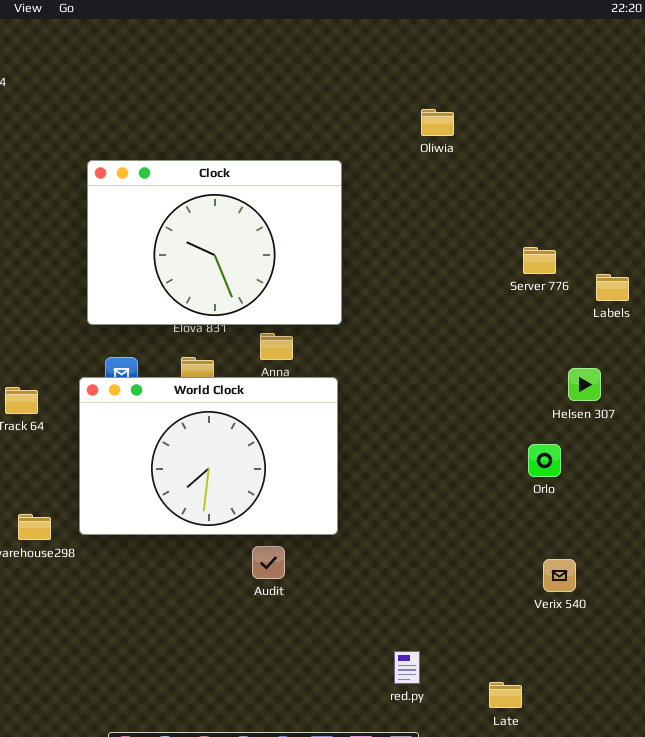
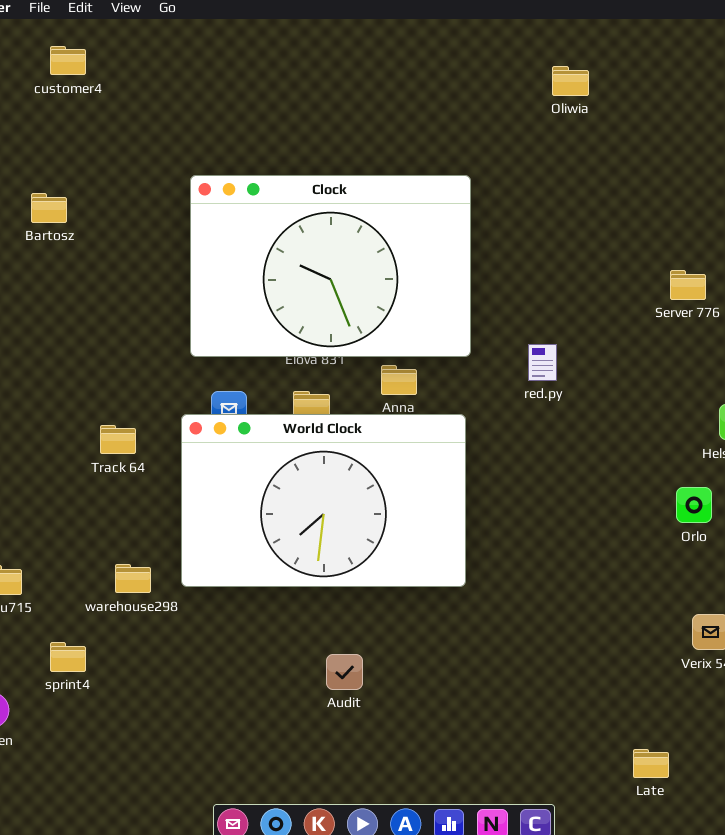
Oliwia: [421,109,454,136] -> [552,66,589,96], moved
Audit: [252,546,285,579] -> [326,654,363,690], moved
red.py: [394,651,420,684] -> [528,344,557,381], moved

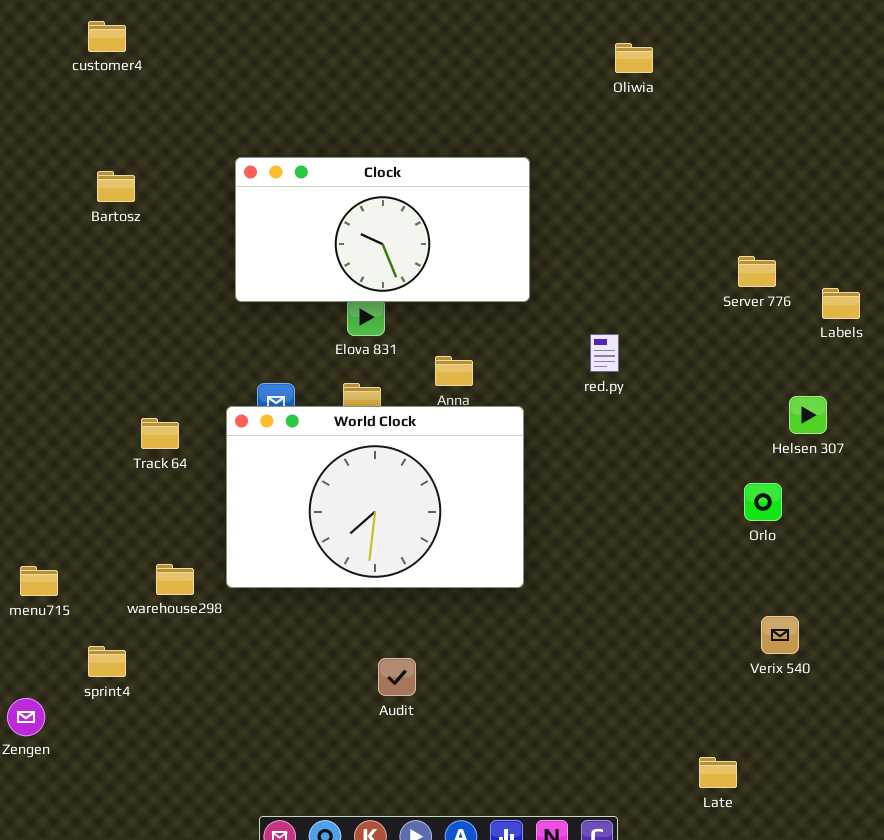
Clock: [190,175,471,357] -> [235,157,530,302], resized
Bartosz: [31,193,67,223] -> [97,171,135,202], moved

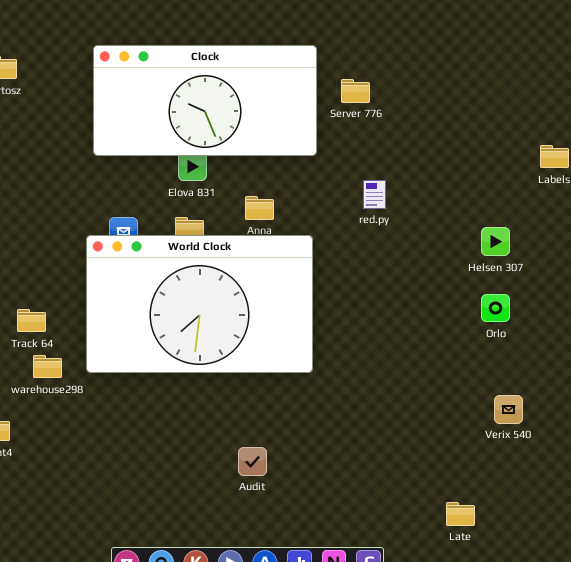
Server 776: [738,256,776,287] -> [341,79,370,103], moved
Helsen 307: [789,396,827,434] -> [481,227,510,256], moved
Track 64: [141,418,179,449] -> [17,309,46,332], moved
Audit: [378,658,416,696] -> [238,447,267,476], moved

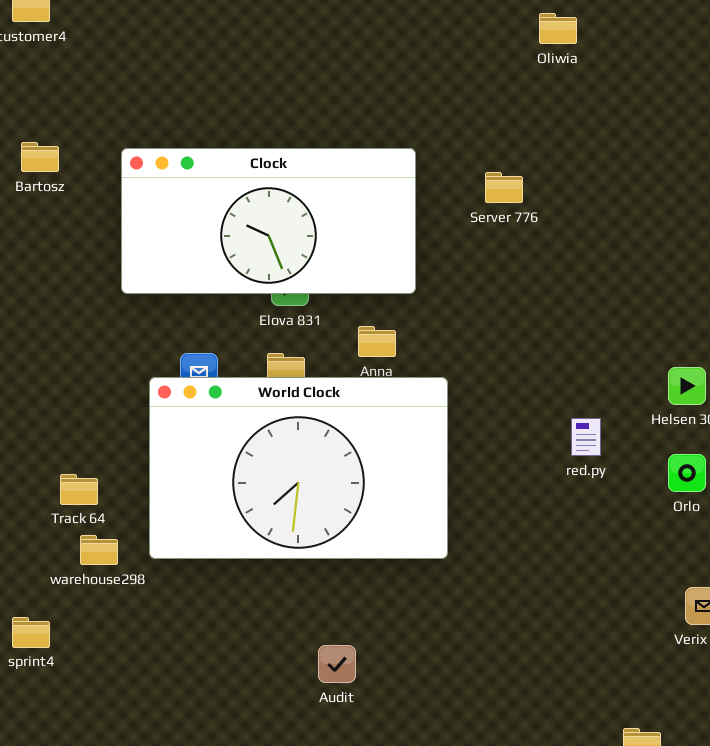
Clock: [93,45,317,156] -> [121,148,416,294], moved
red.py: [363,180,386,209] -> [571,418,601,456], moved
Audit: [238,447,267,476] -> [318,645,356,683], moved

